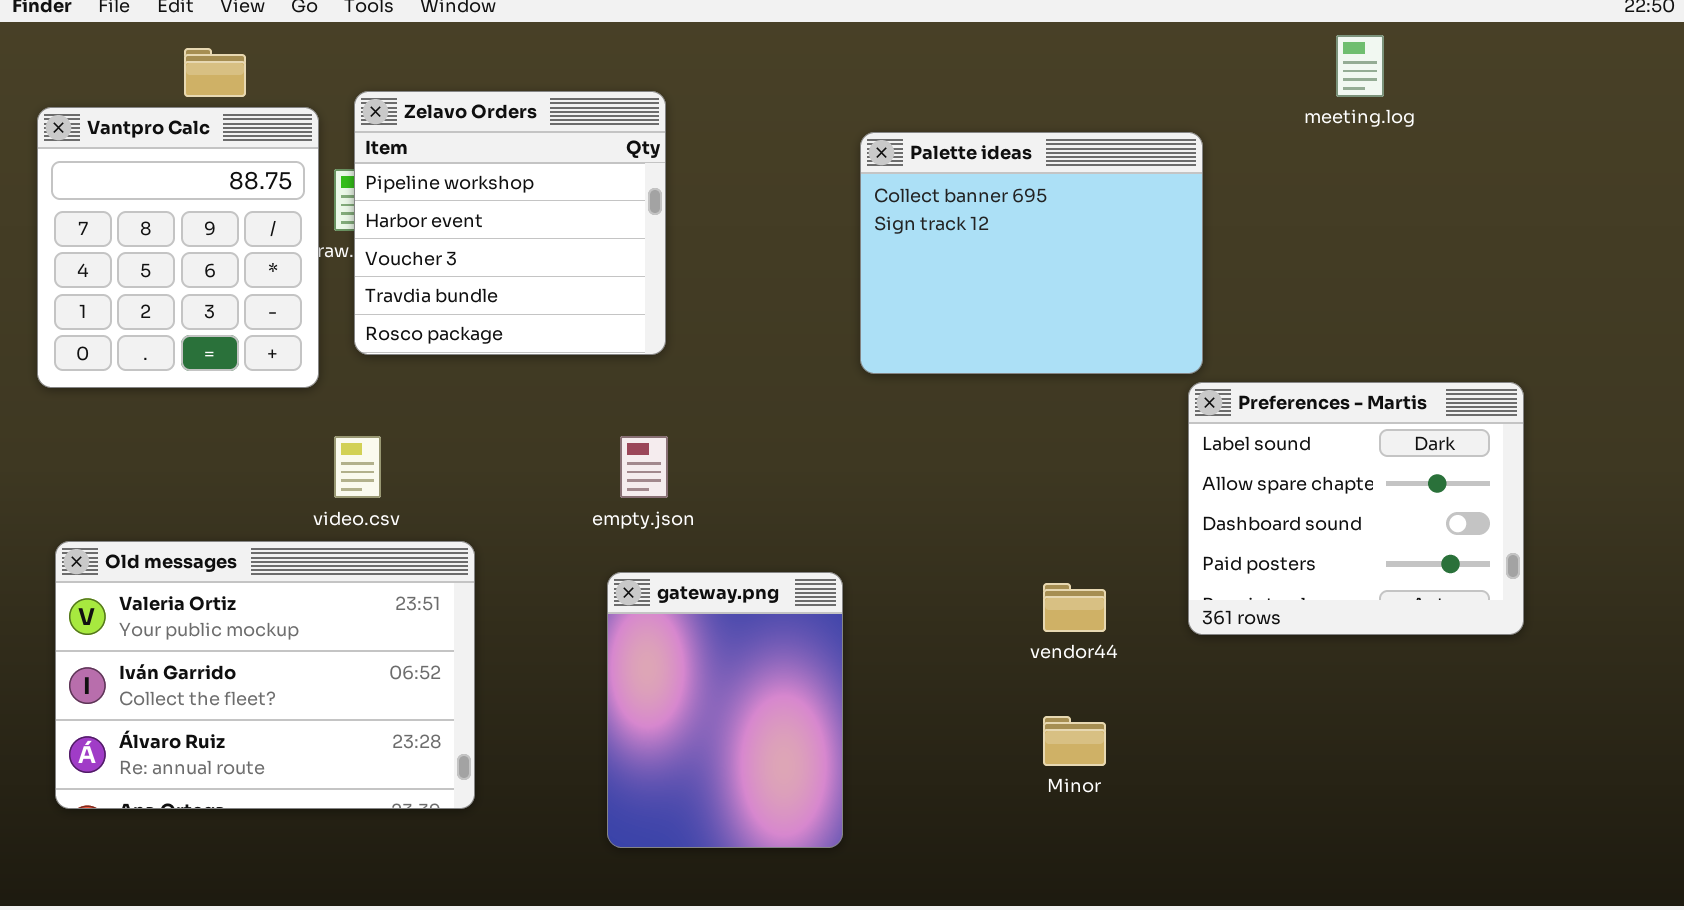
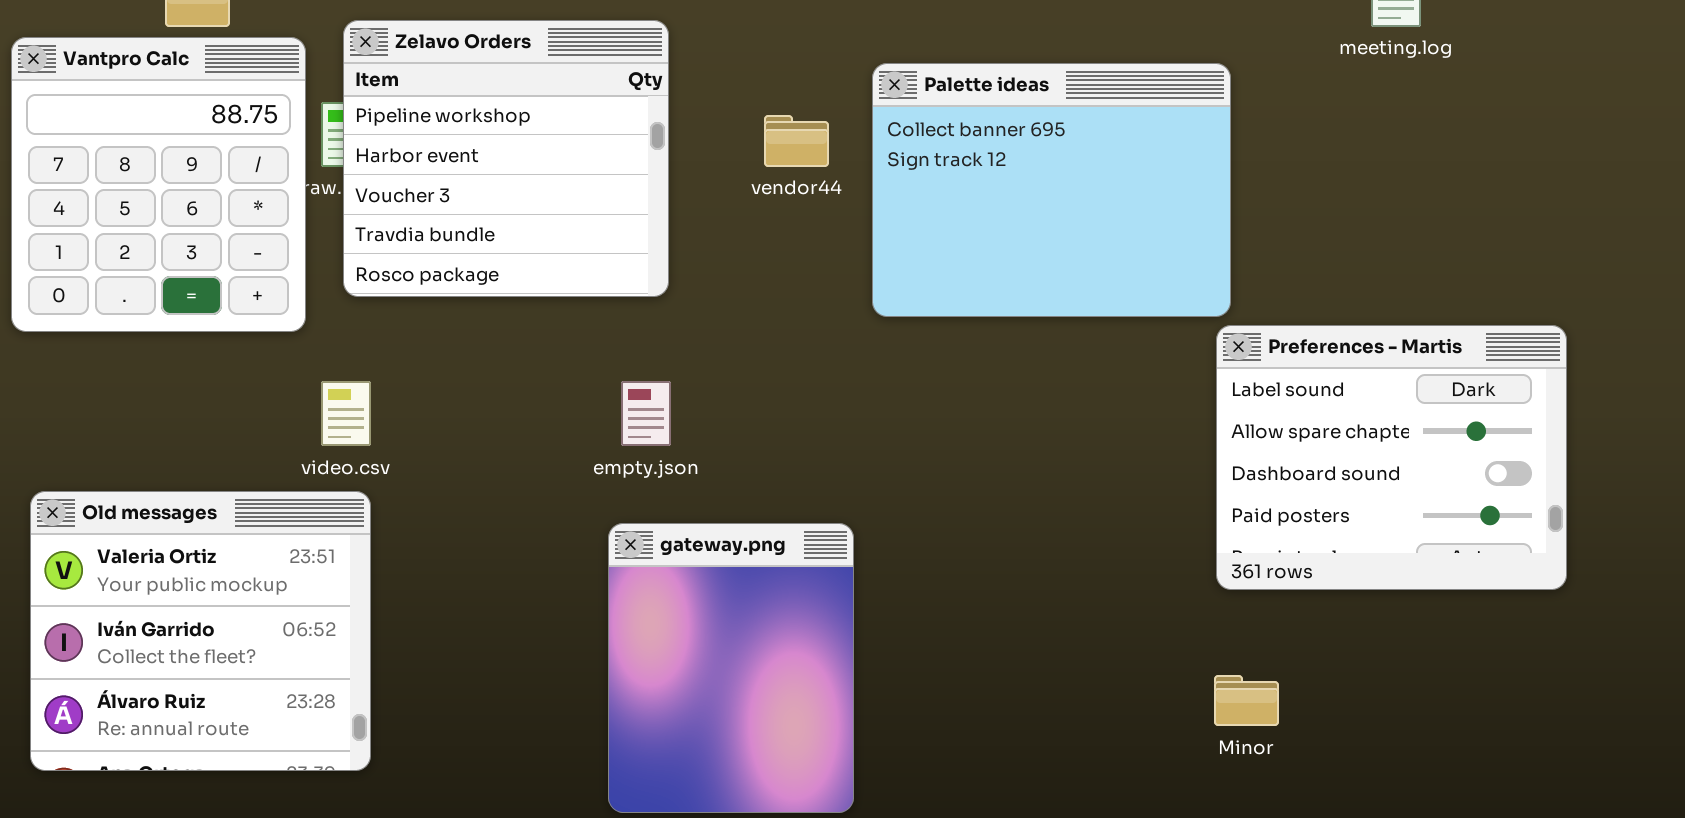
Old messages: [55,541,475,809] -> [30,491,371,771], resized
vendor44: [1043,583,1106,632] -> [764,115,829,167], moved
Minor: [1043,716,1106,766] -> [1214,675,1279,726], moved

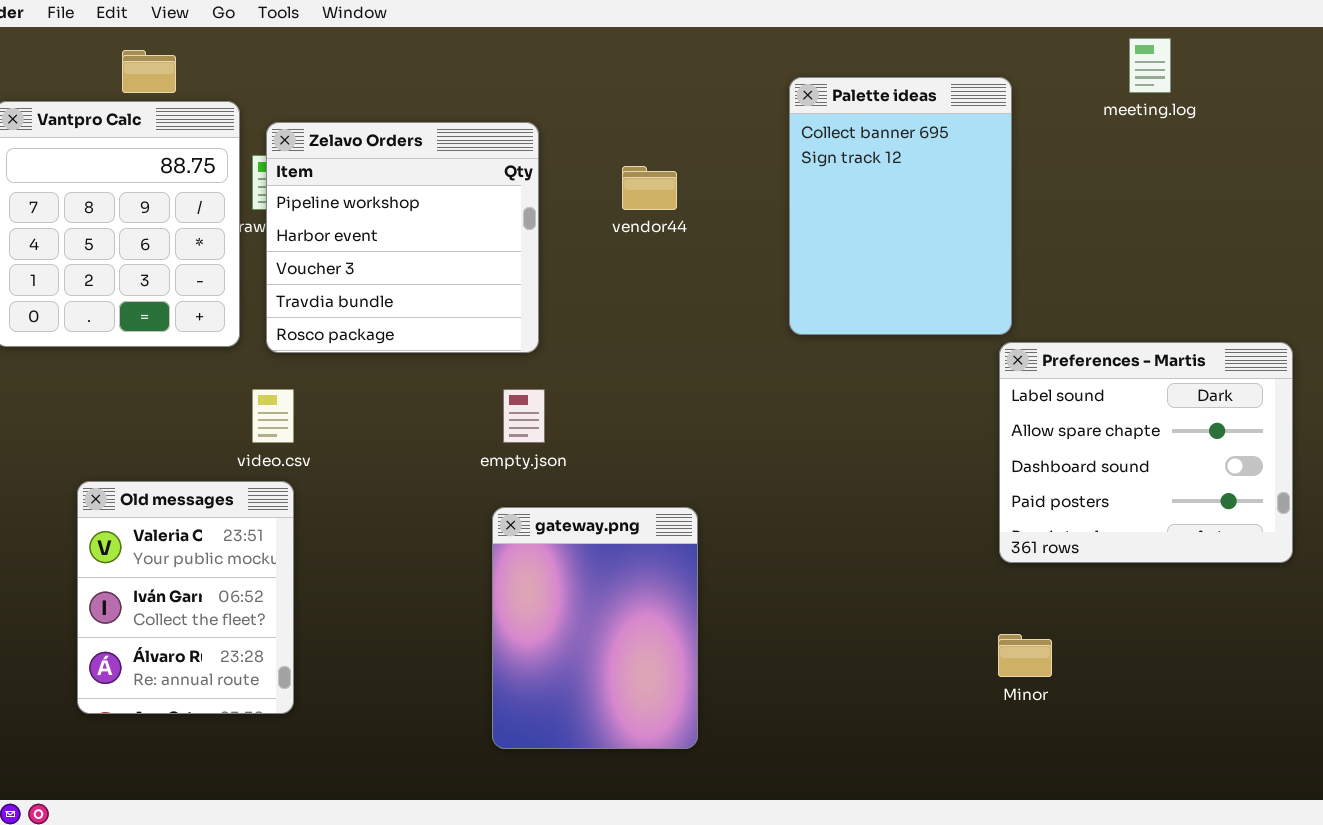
Zelavo Orders: [343,20,669,297] -> [266,122,539,353], moved
Palette ideas: [872,63,1231,317] -> [789,77,1012,335], resized
Old messages: [30,491,371,771] -> [77,481,294,714], resized

